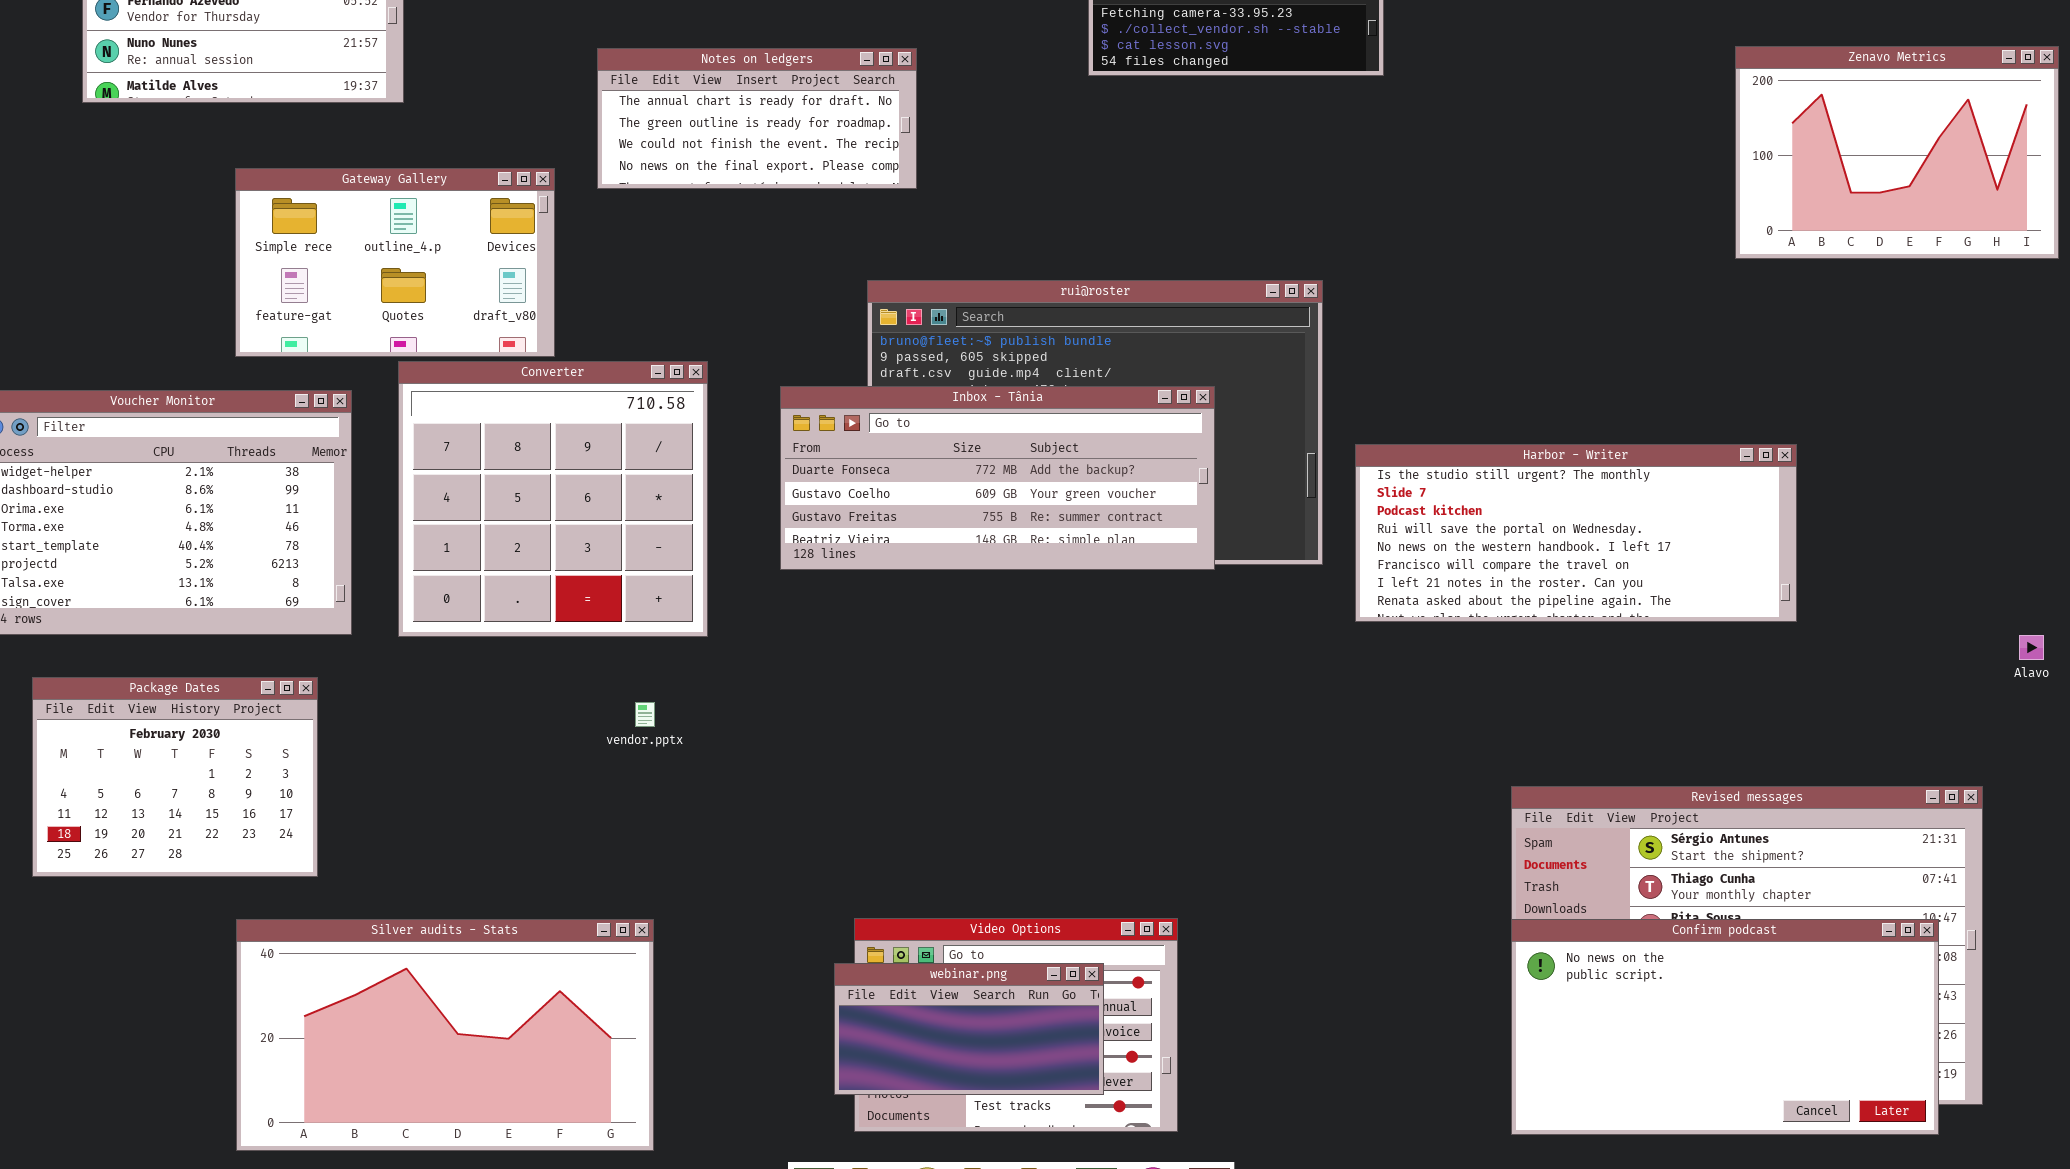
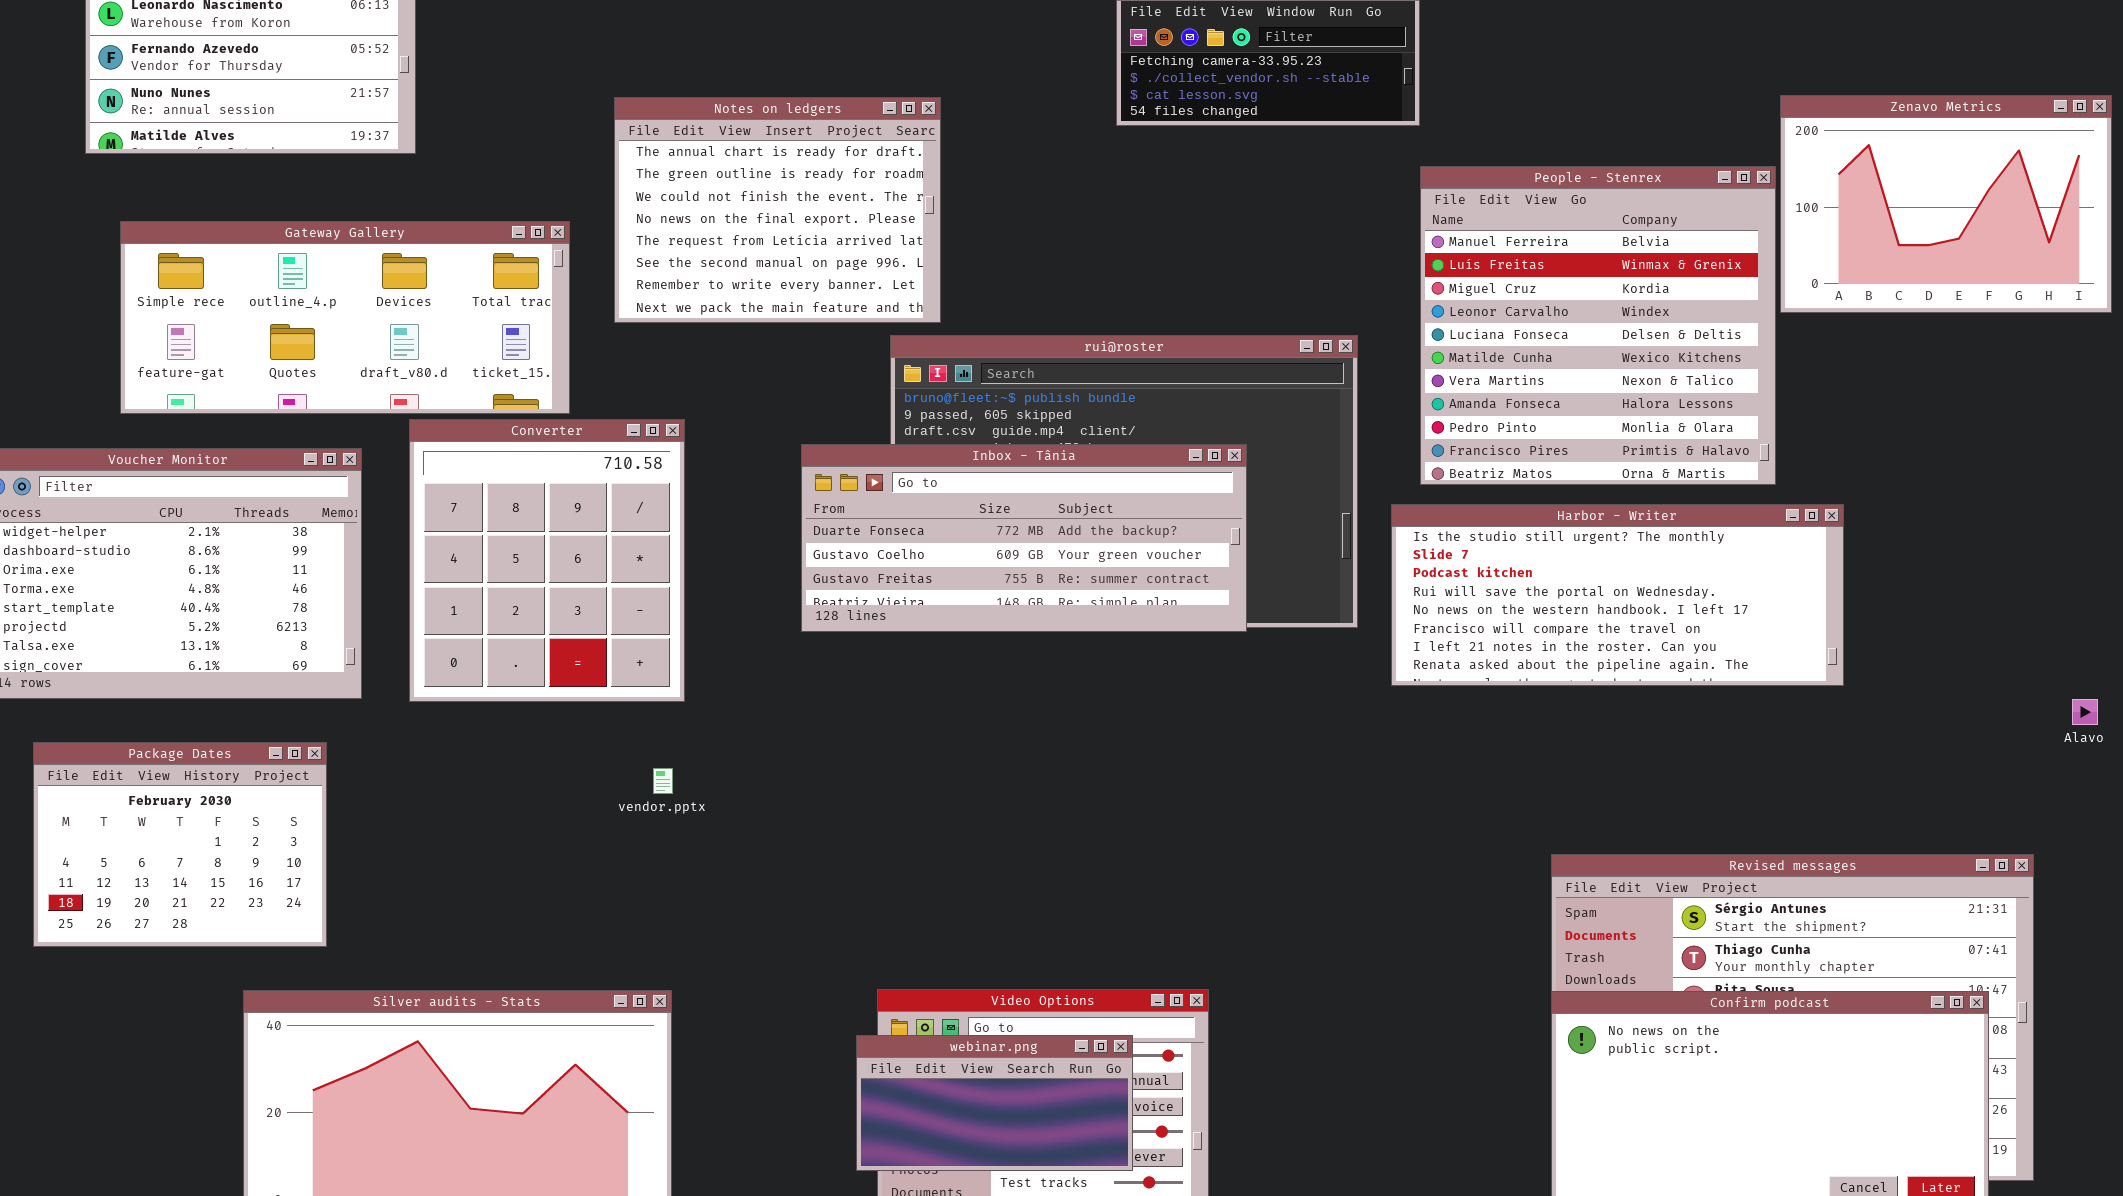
Notes on ledgers: [597,48,917,189] -> [614,97,941,323], resized
People - Stenrex: none -> [1420,166,1776,485], opened
Gateway Gallery: [235,168,555,357] -> [120,221,570,414], resized
Converter: [398,361,708,637] -> [409,419,685,702], resized

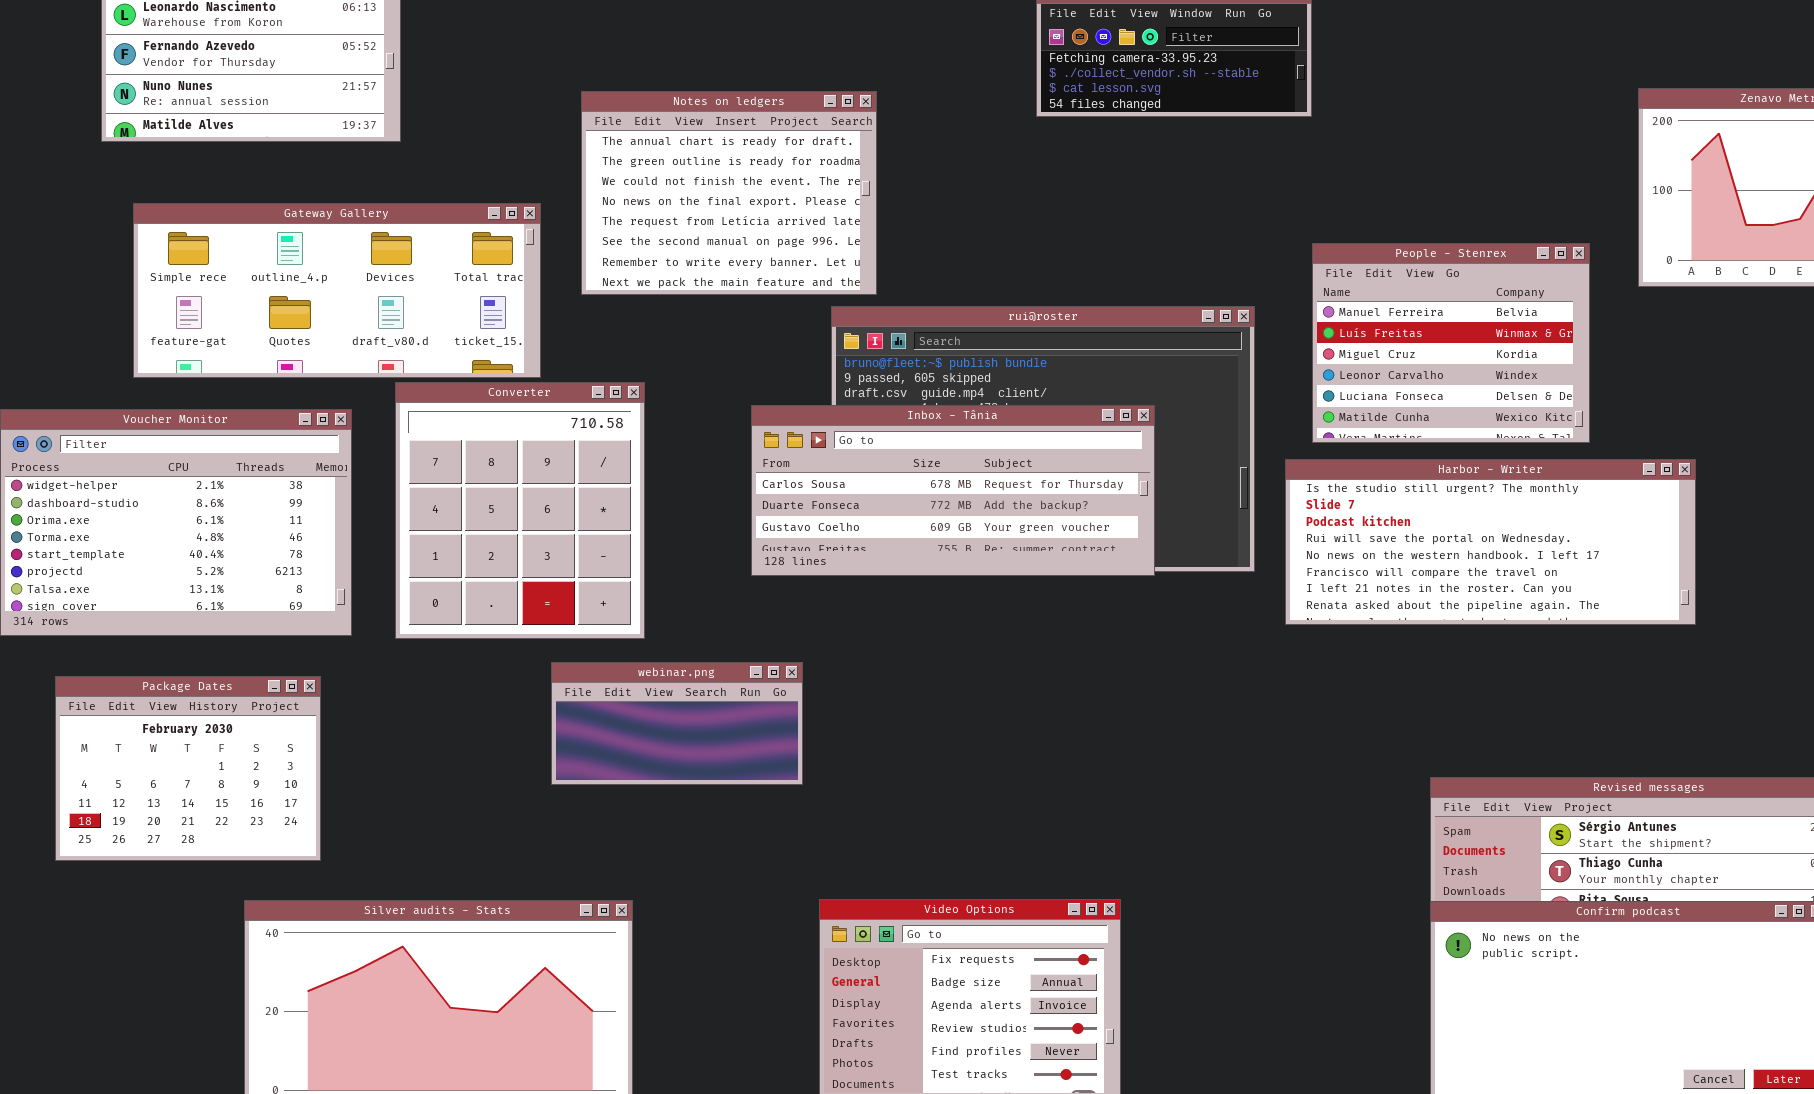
People - Stenrex: [1420,166,1776,485] -> [1312,243,1590,443], resized
Inbox - Tânia: [801,444,1247,632] -> [751,405,1155,576], scrolled up 1 row
webinar.png: [856,1035,1133,1171] -> [551,662,803,785], moved

